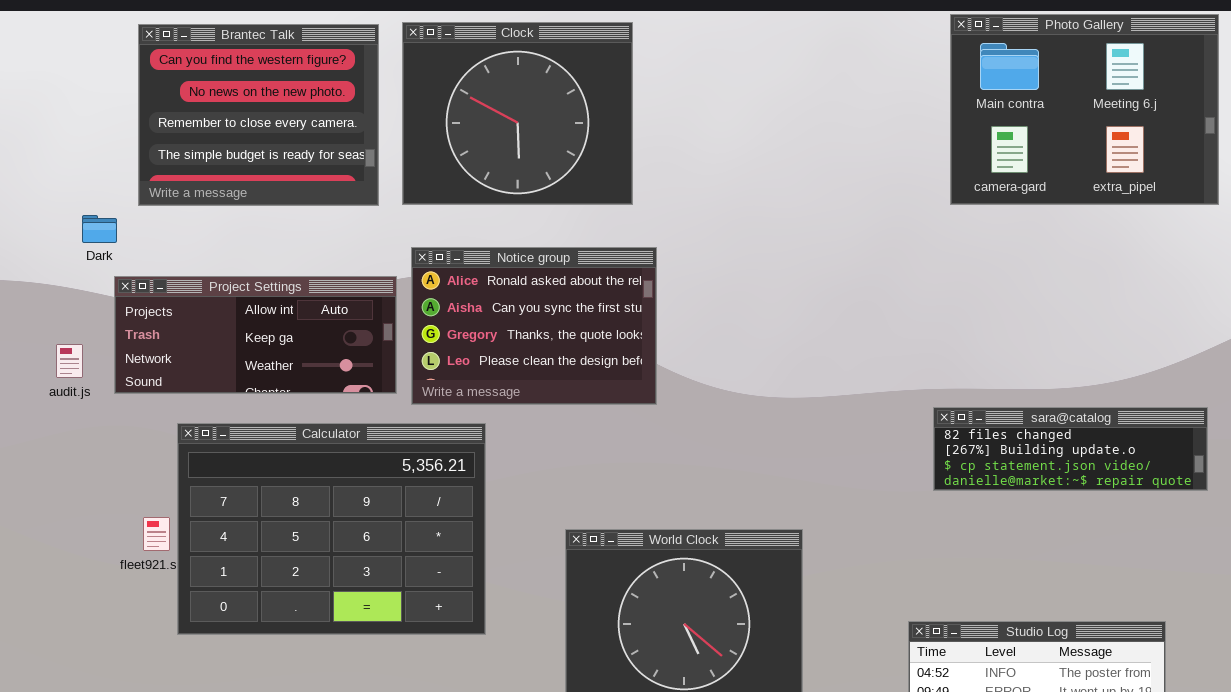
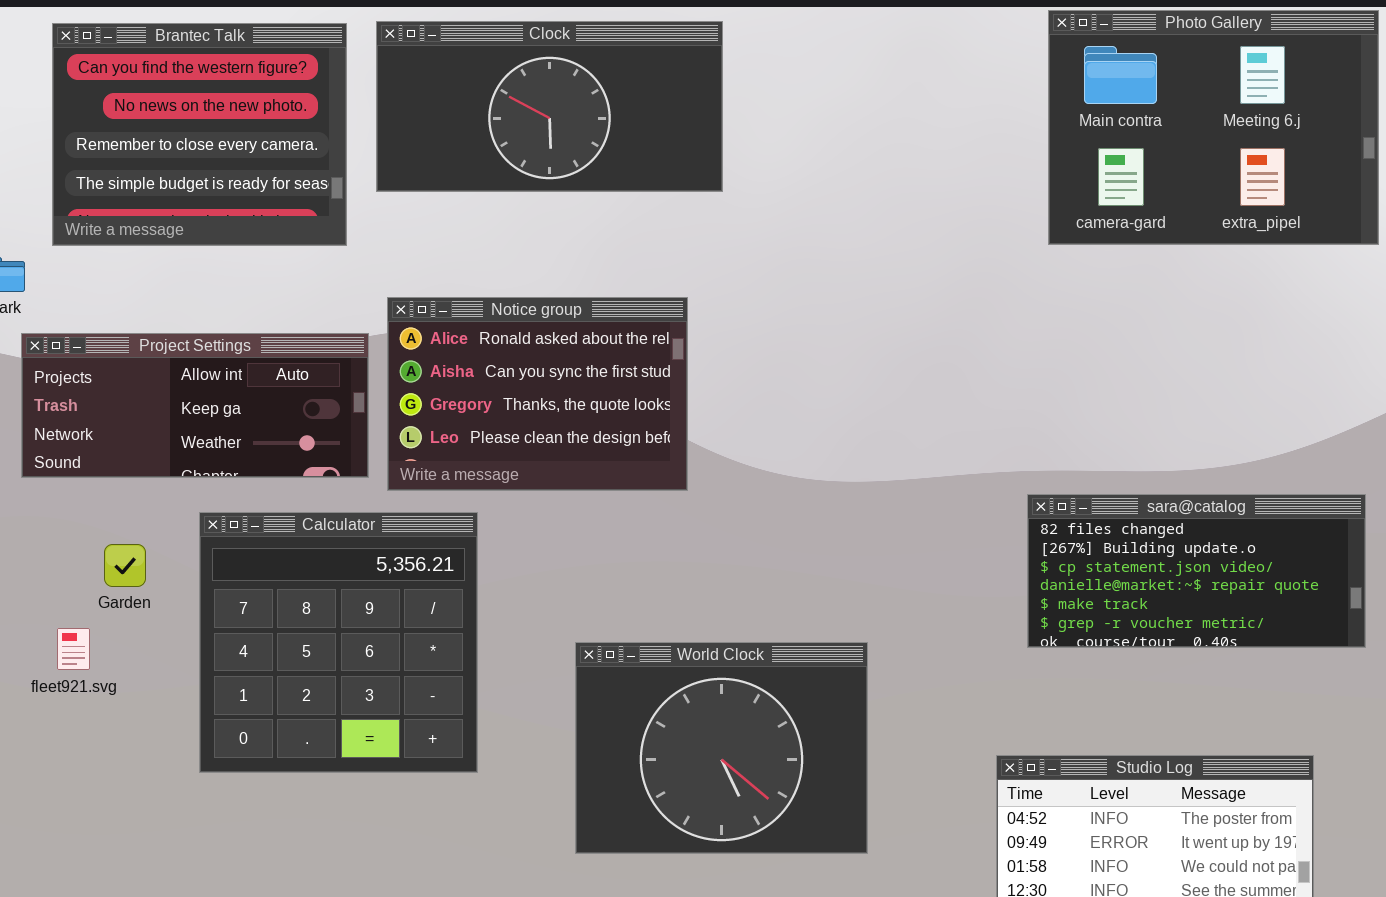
Clock: [402,22,633,205] -> [376,21,723,192], resized
sara@catalog: [933,407,1208,491] -> [1027,494,1366,648], resized
Calculator: [177,423,486,635] -> [199,512,478,773], resized

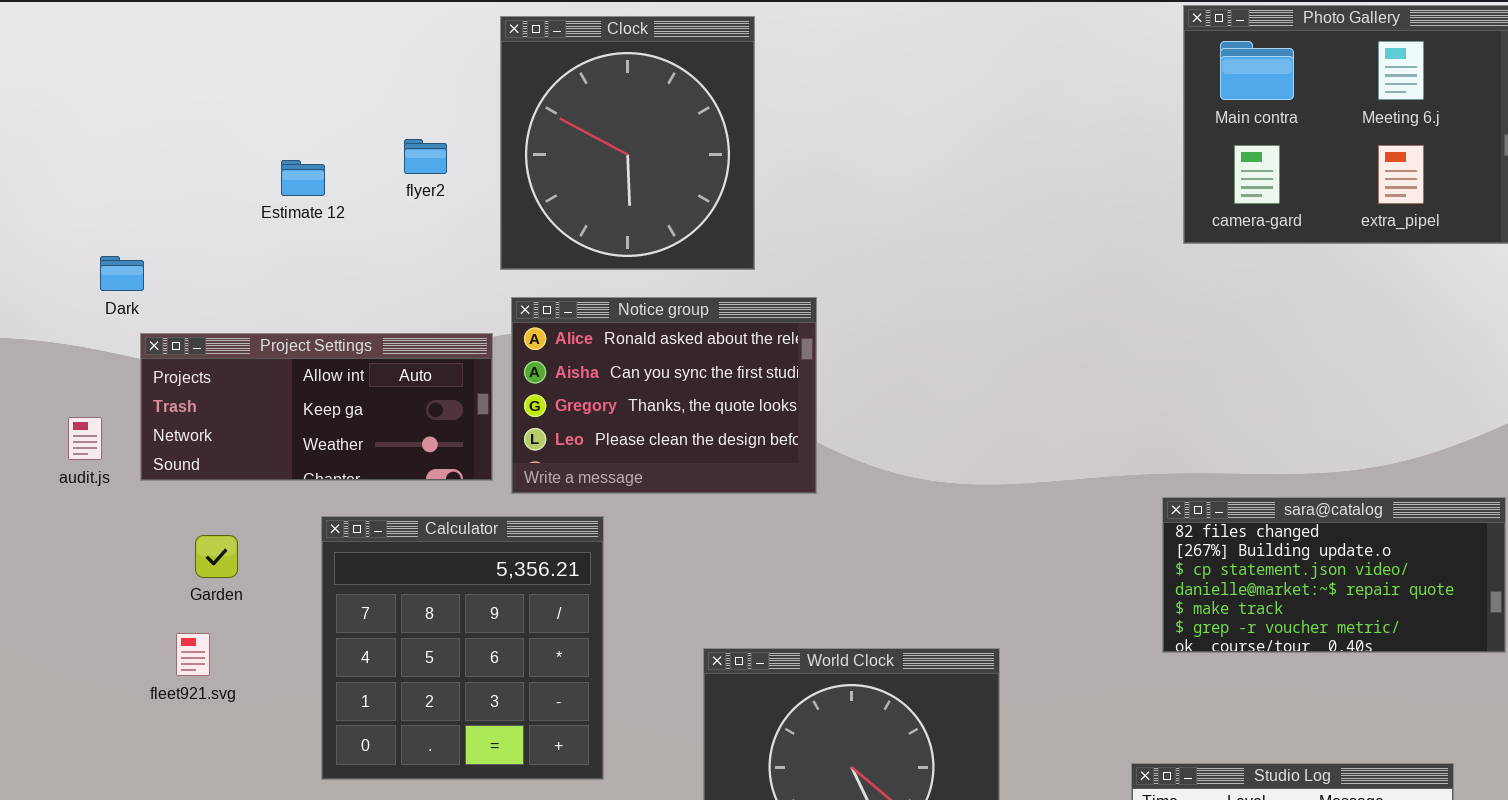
Clock: [376,21,723,192] -> [500,16,755,270], resized
Brantec Talk: [52,23,347,246] -> none, closed
Garden: [104,544,146,587] -> [195,535,238,578], moved

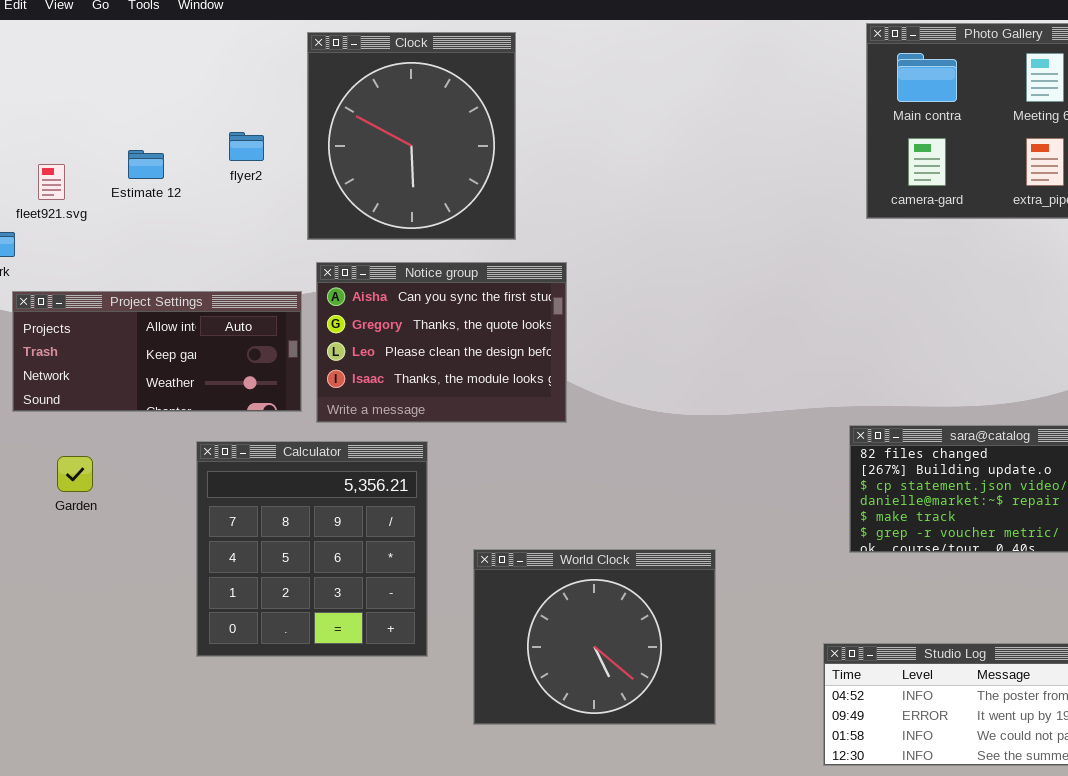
Notice group: [511,297,817,494] -> [316,262,567,423], scrolled down 1 row
Calculator: [321,516,604,780] -> [196,441,428,657], moved
fleet921.svg: [176,633,210,676] -> [38,164,65,200], moved

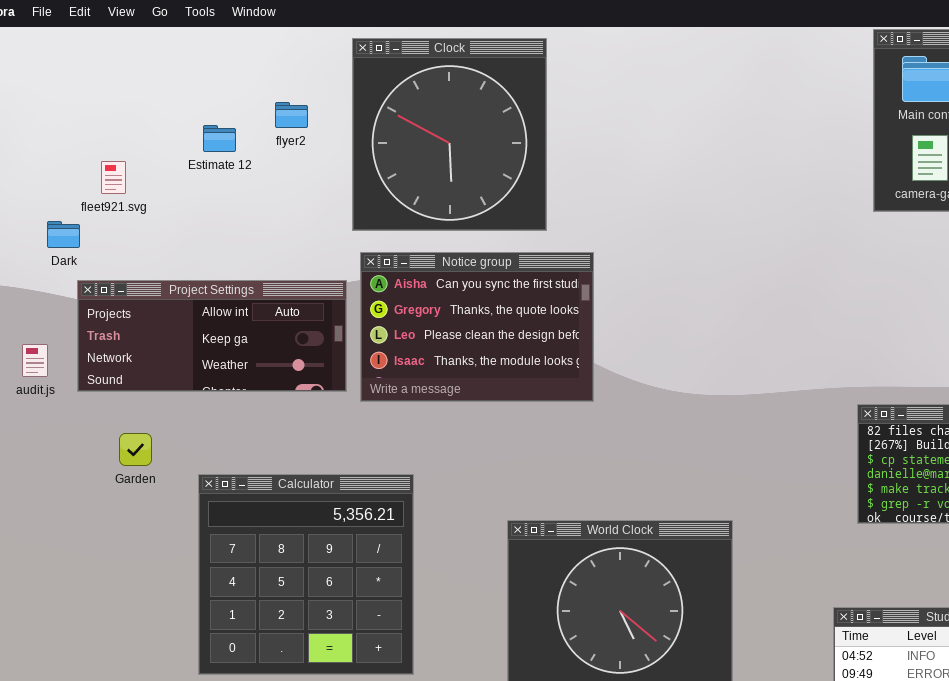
flyer2: [229,132,264,161] -> [275,102,308,128], moved
Estimate 12: [128,150,164,179] -> [203,125,236,152], moved
Calculator: [196,441,428,657] -> [198,474,414,675], moved

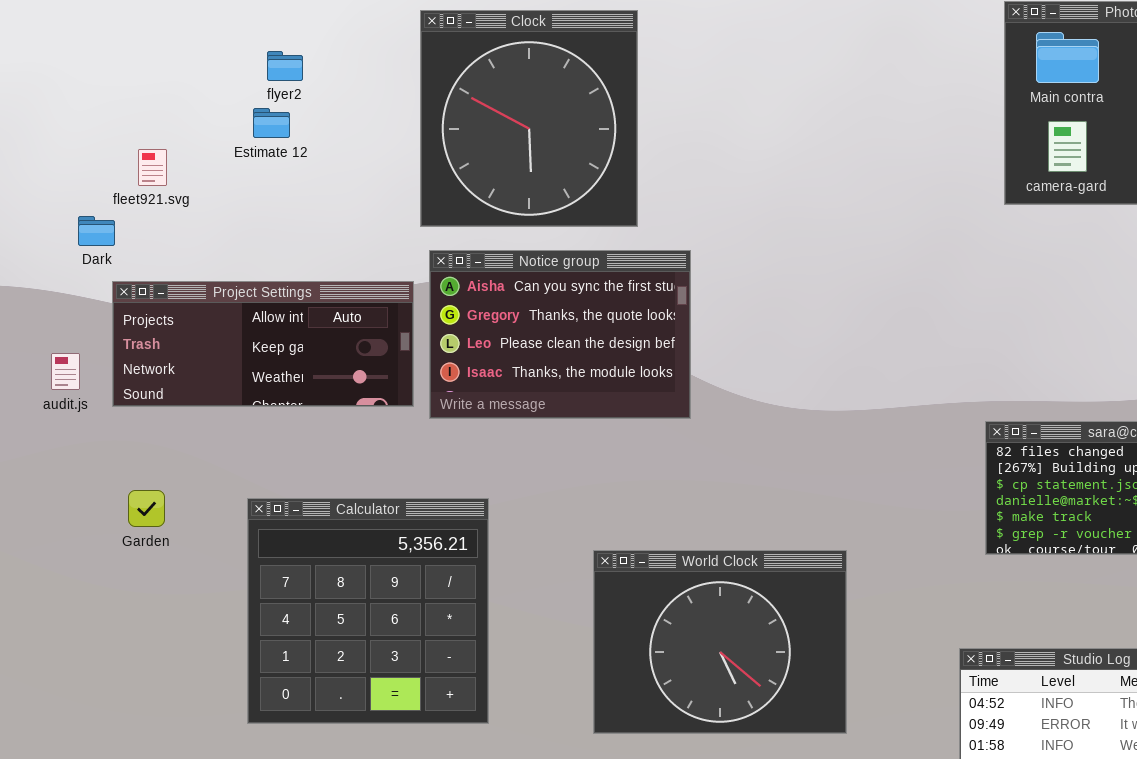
flyer2: [275,102,308,128] -> [267,51,303,81], moved
Garden: [119,433,152,466] -> [128,490,165,527], moved

